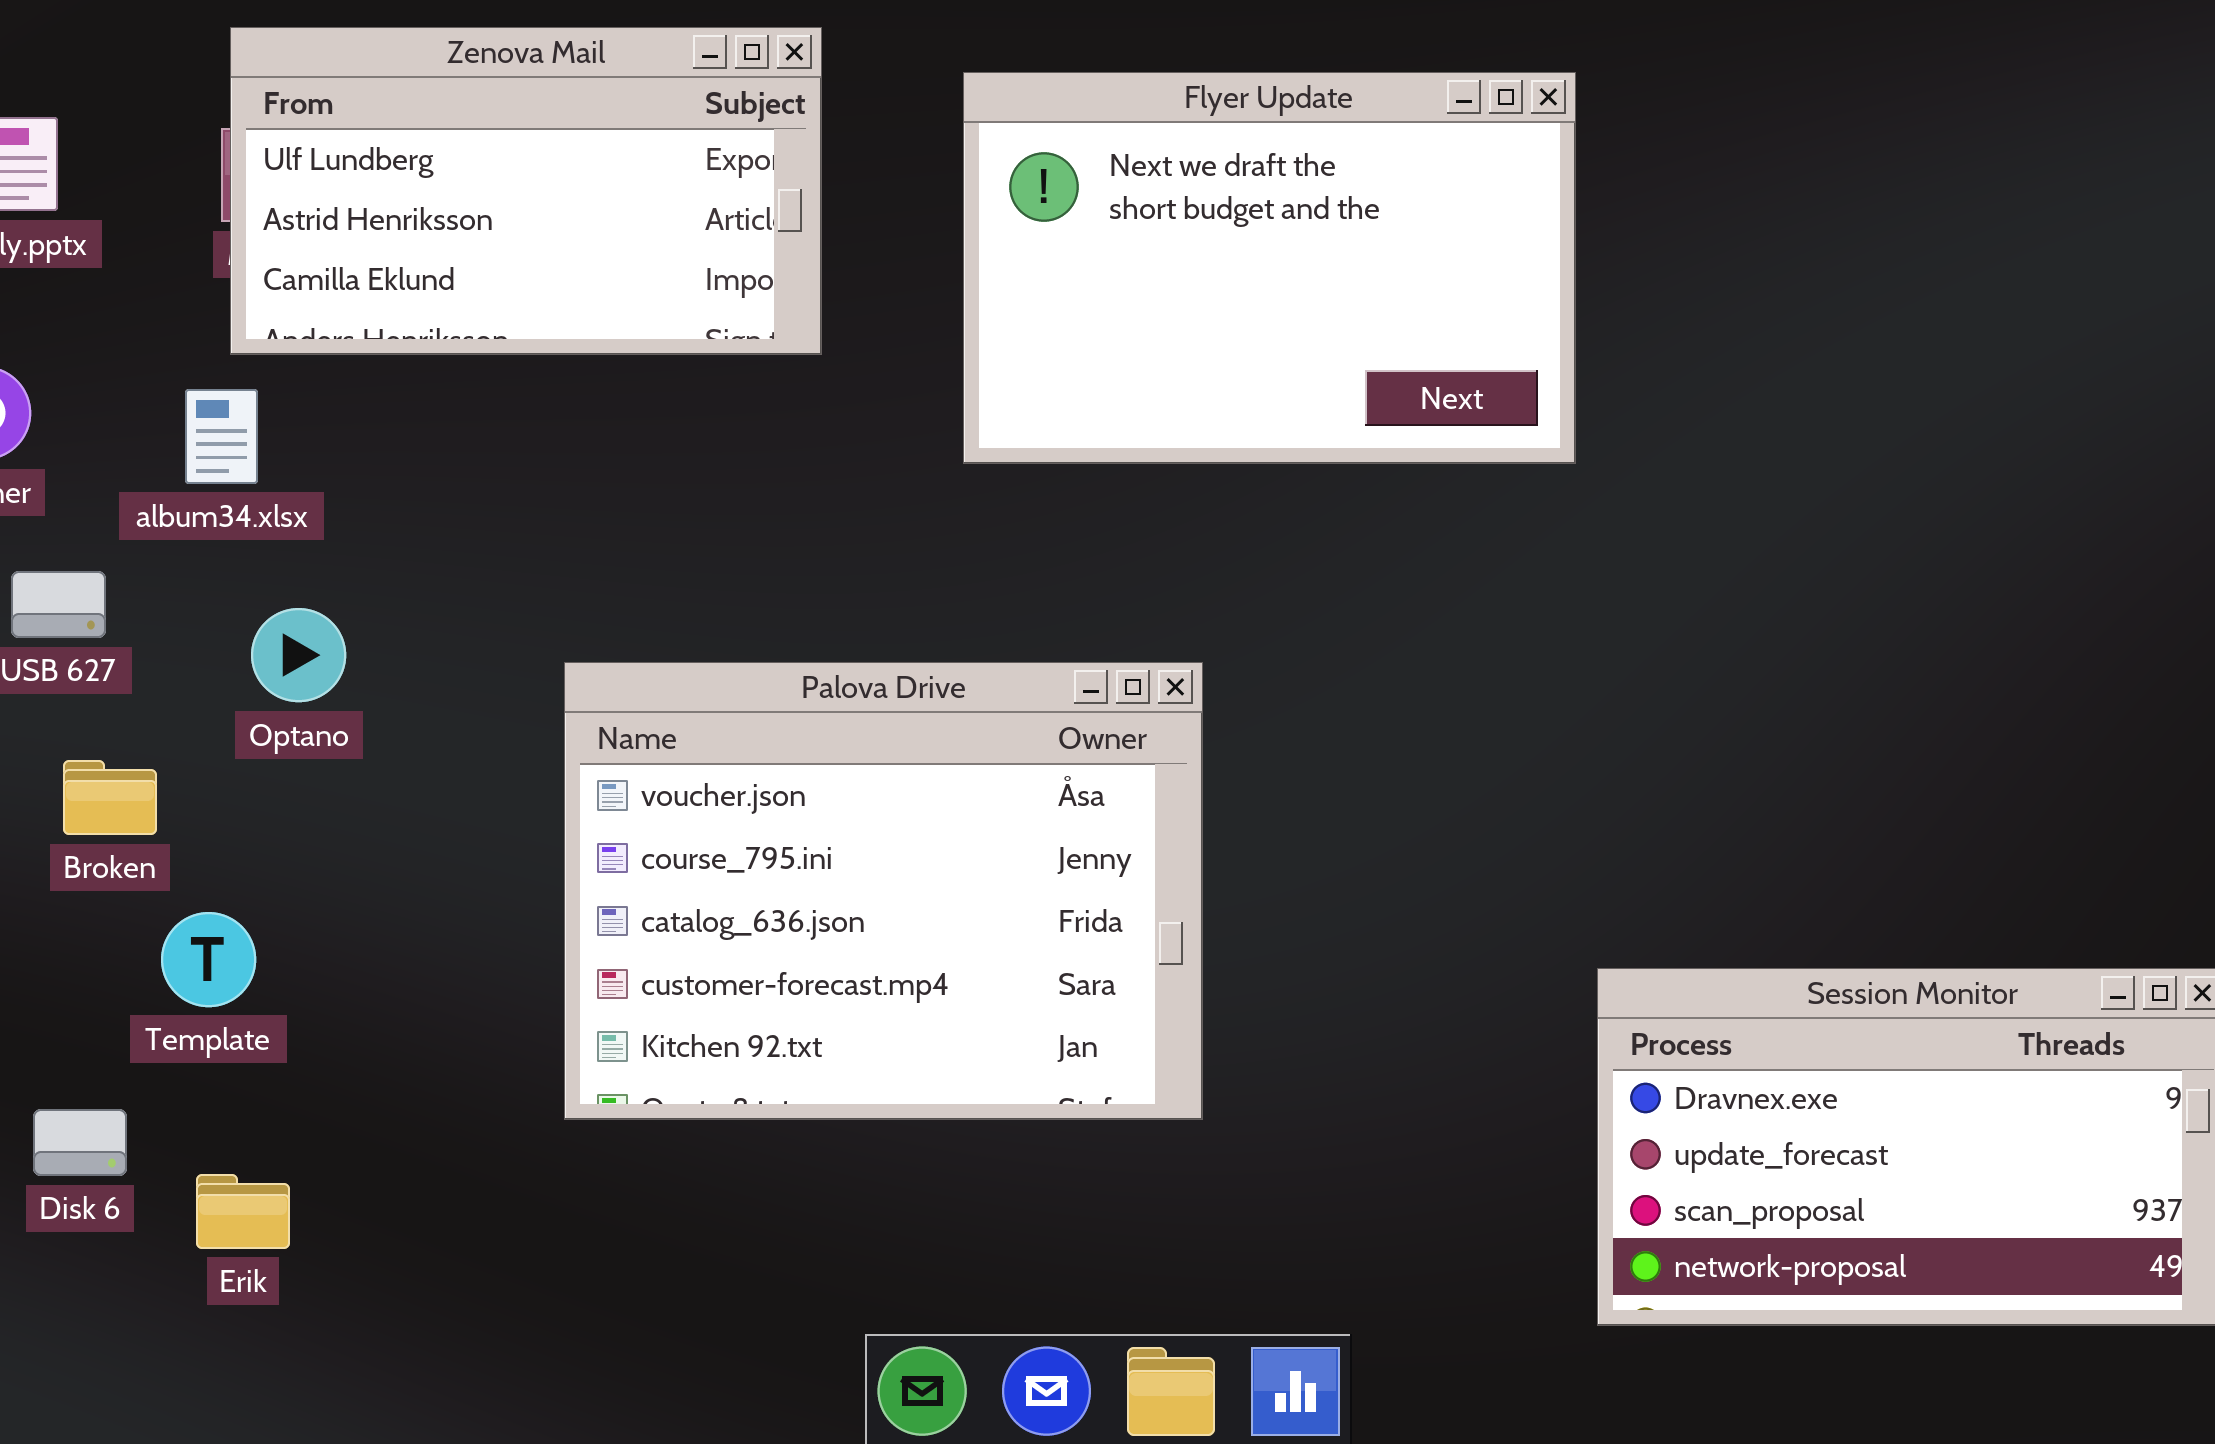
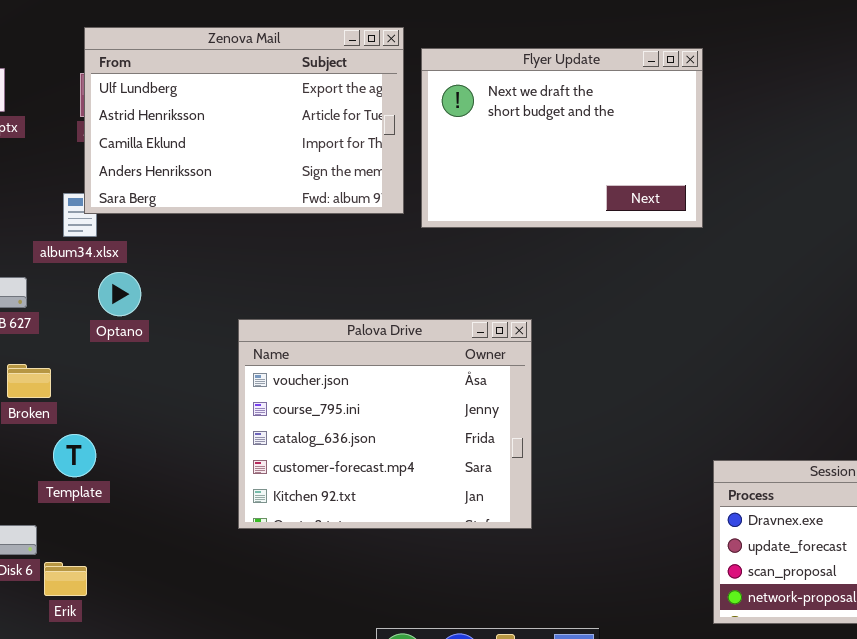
Zenova Mail: [230,27,822,355] -> [84,27,404,214], resized
Optano: [251,608,346,702] -> [98,272,141,316], moved
Erik: [196,1174,290,1249] -> [44,562,87,596], moved

